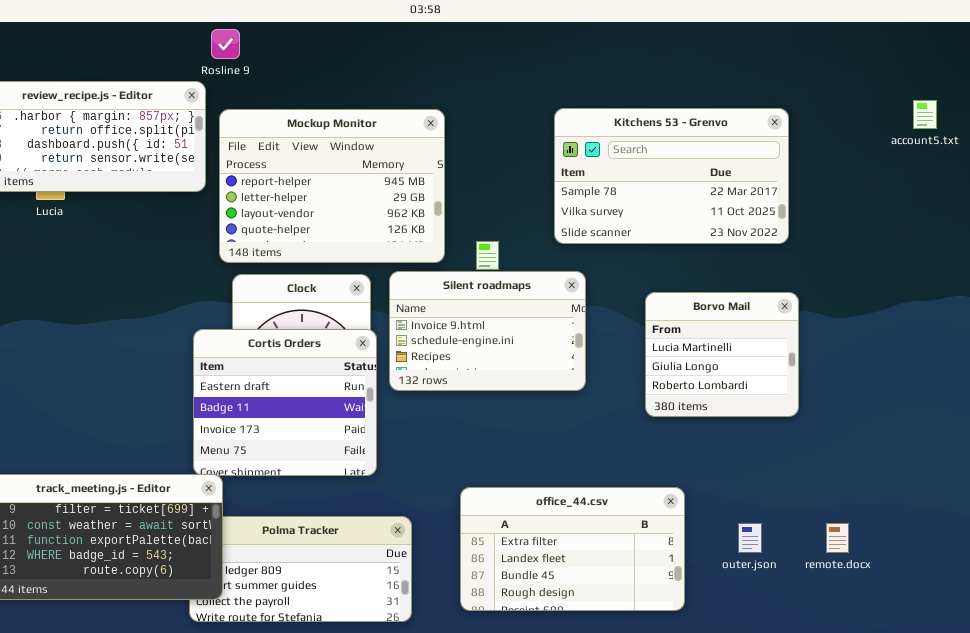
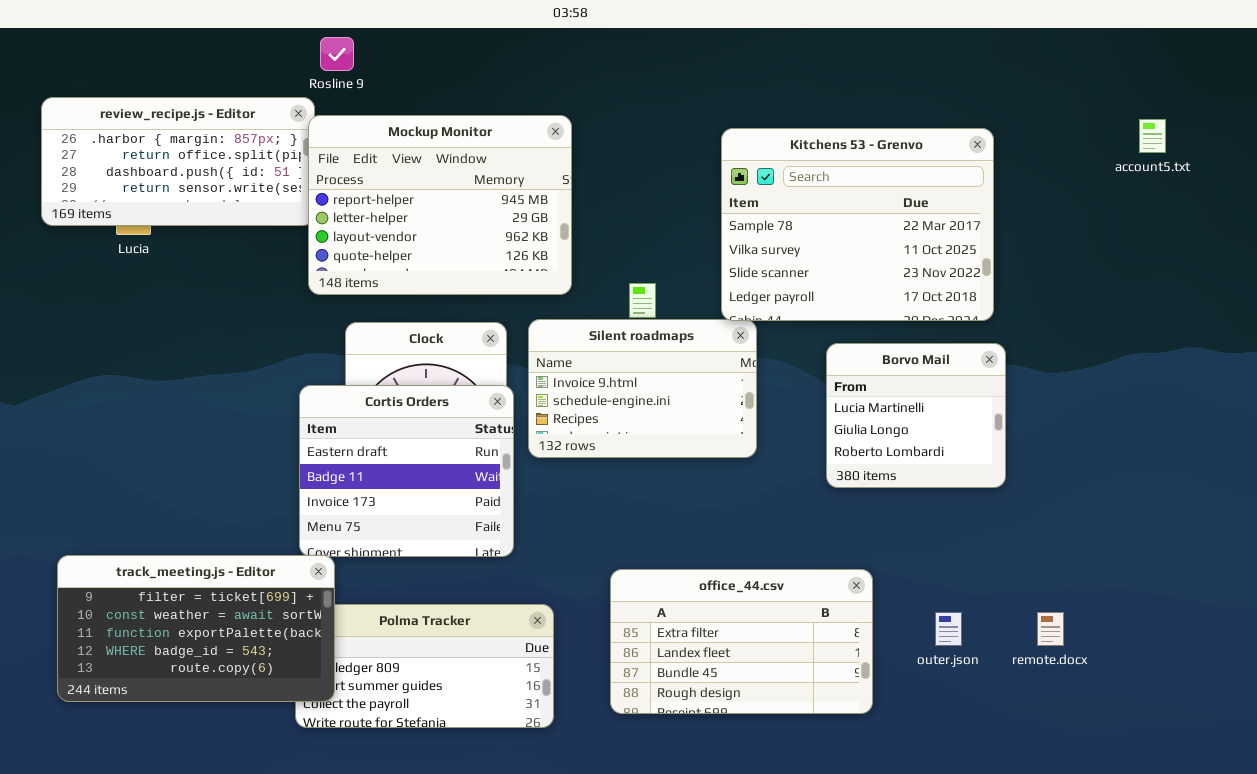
Kitchens 53 - Grenvo: [554,108,789,244] -> [721,128,994,321], resized
Mockup Monitor: [219,109,445,263] -> [308,115,572,295], moved

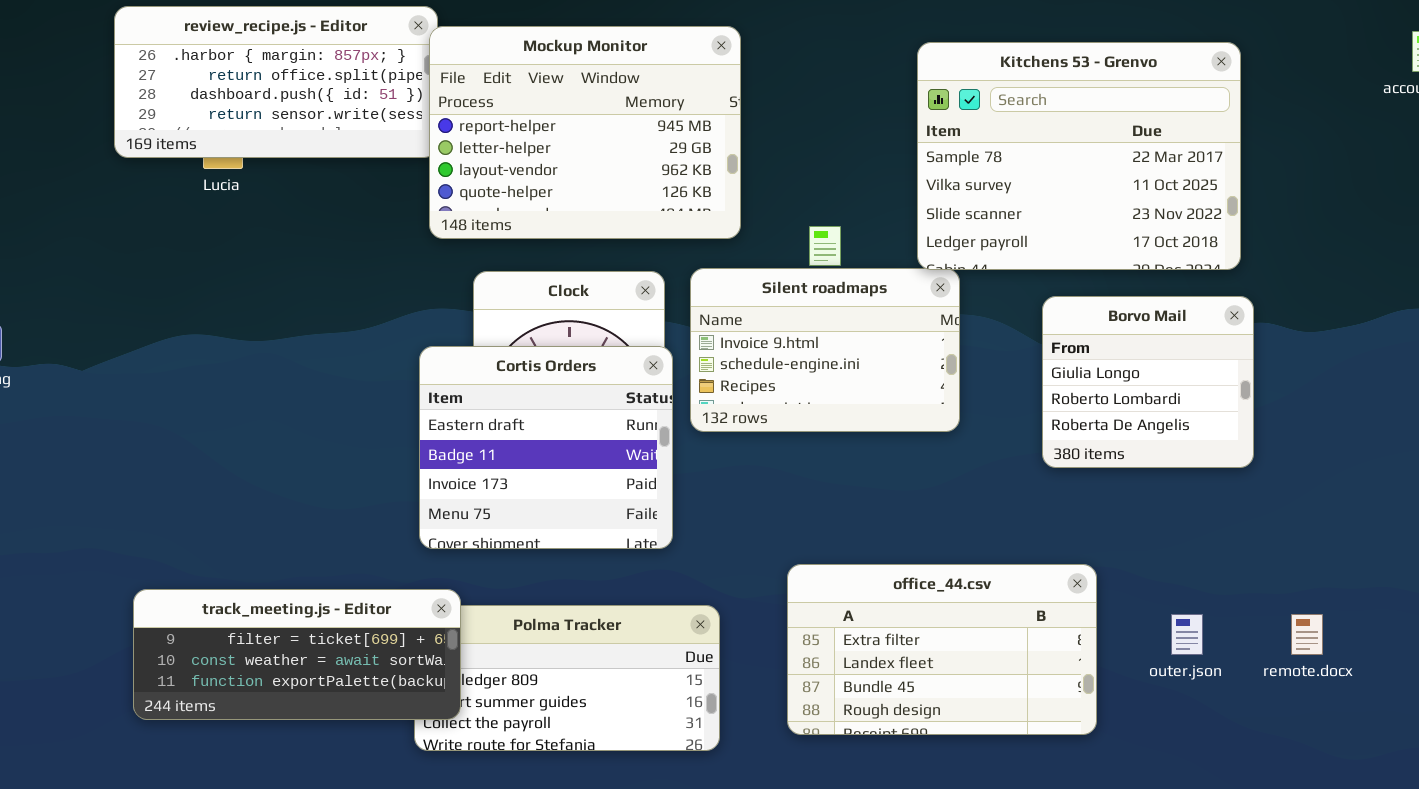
Borvo Mail: [826,343,1006,488] -> [1042,296,1254,468], scrolled down 1 row
track_meeting.js - Editor: [57,555,335,702] -> [133,589,461,720], resized

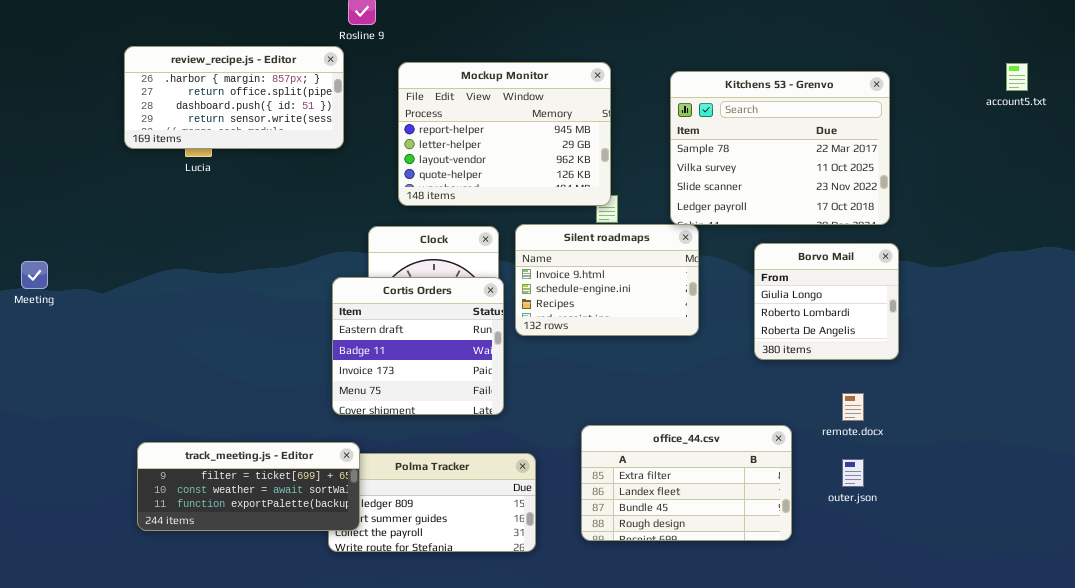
Mockup Monitor: [429,26,741,239] -> [398,62,611,206], moved
remote.docx: [1291,614,1323,655] -> [842,393,864,421], moved

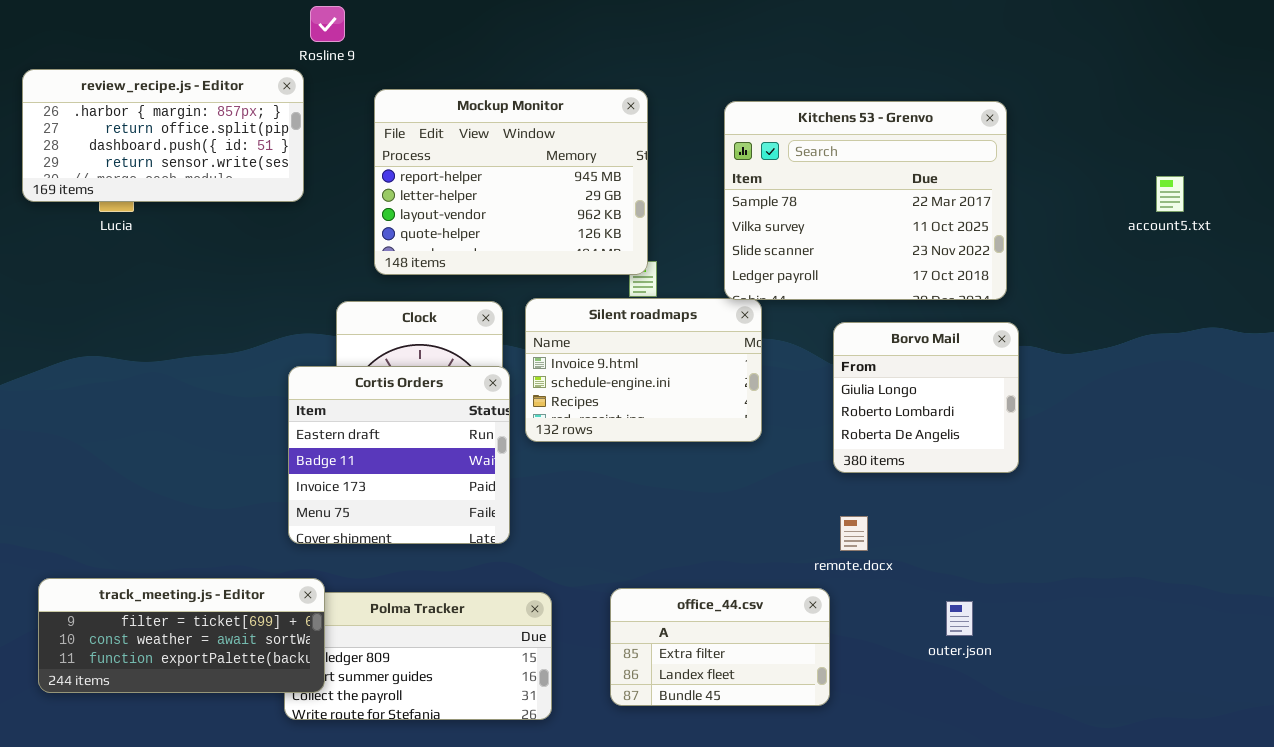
account5.txt: [1006,63,1028,91] -> [1156,176,1184,212], moved
remote.docx: [842,393,864,421] -> [840,516,868,551], moved
office_44.csv: [581,425,792,541] -> [610,588,830,706], resized

